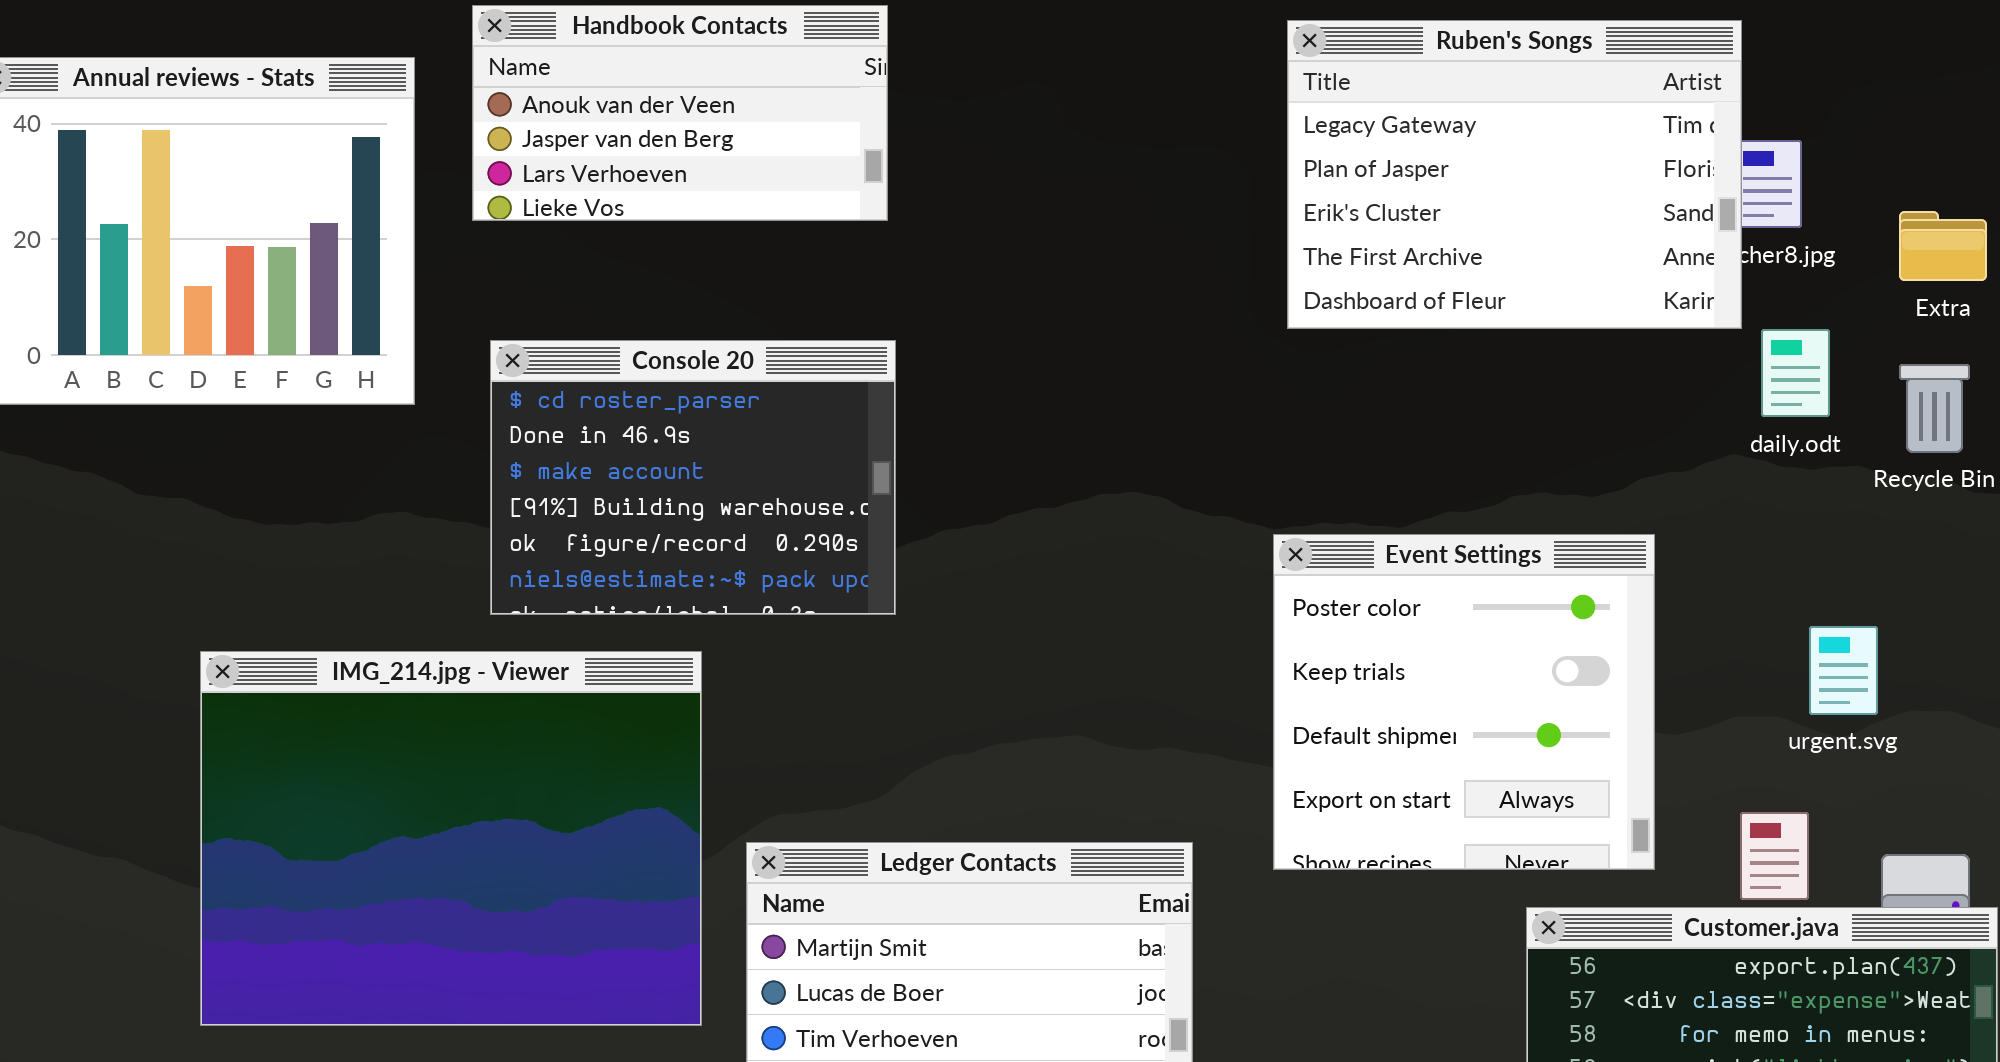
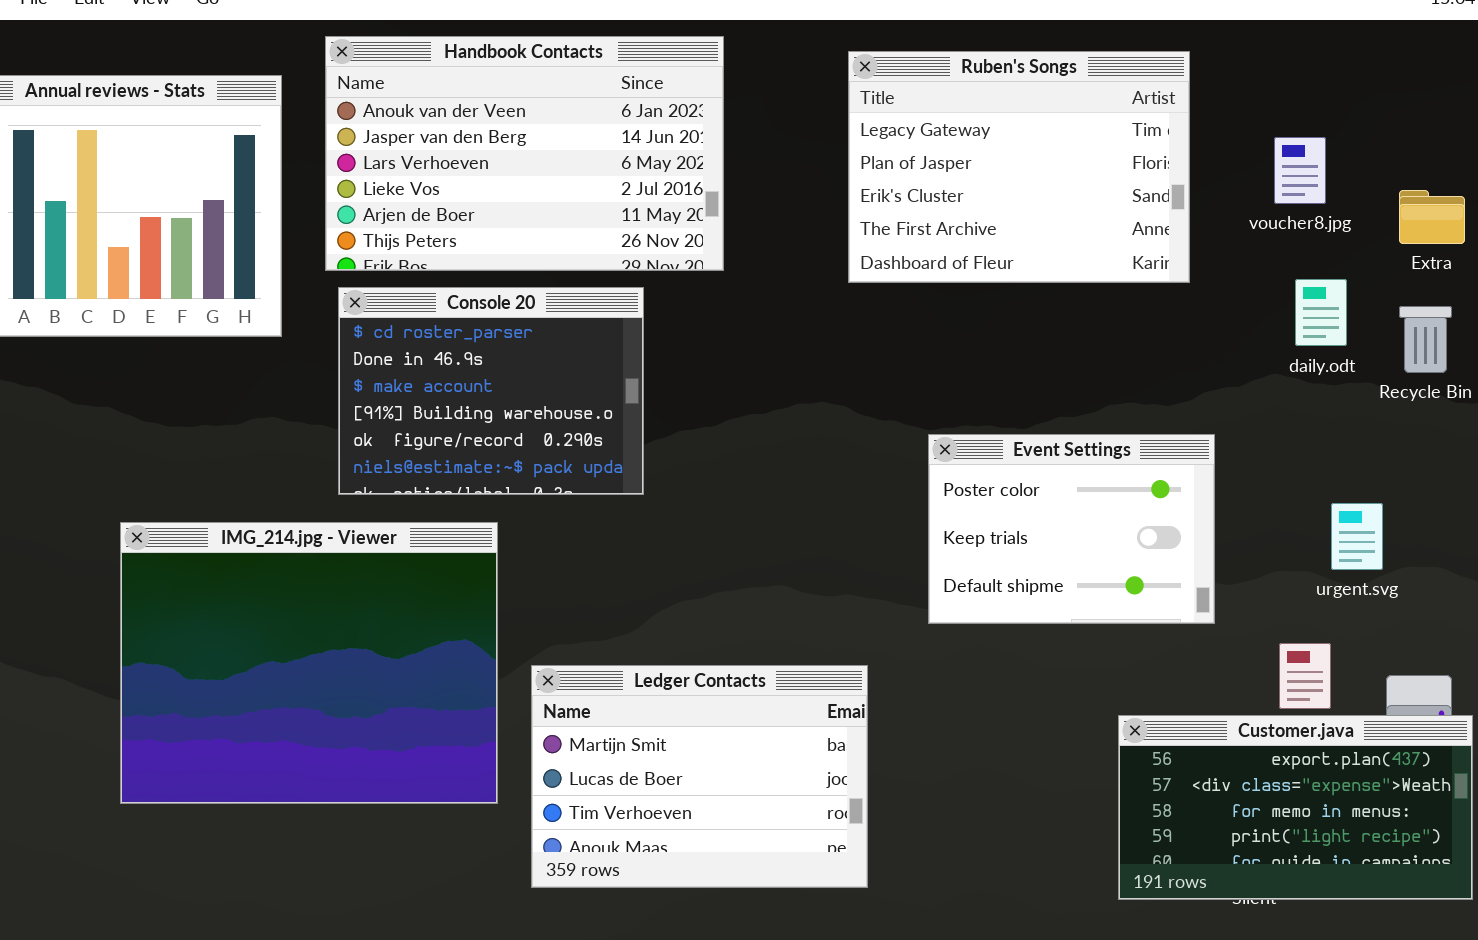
Handbook Contacts: [472,5,888,221] -> [325,36,724,271], resized
Ruben's Songs: [1287,20,1742,329] -> [848,51,1190,283], moved
Event Settings: [1273,534,1655,870] -> [928,434,1215,624], resized

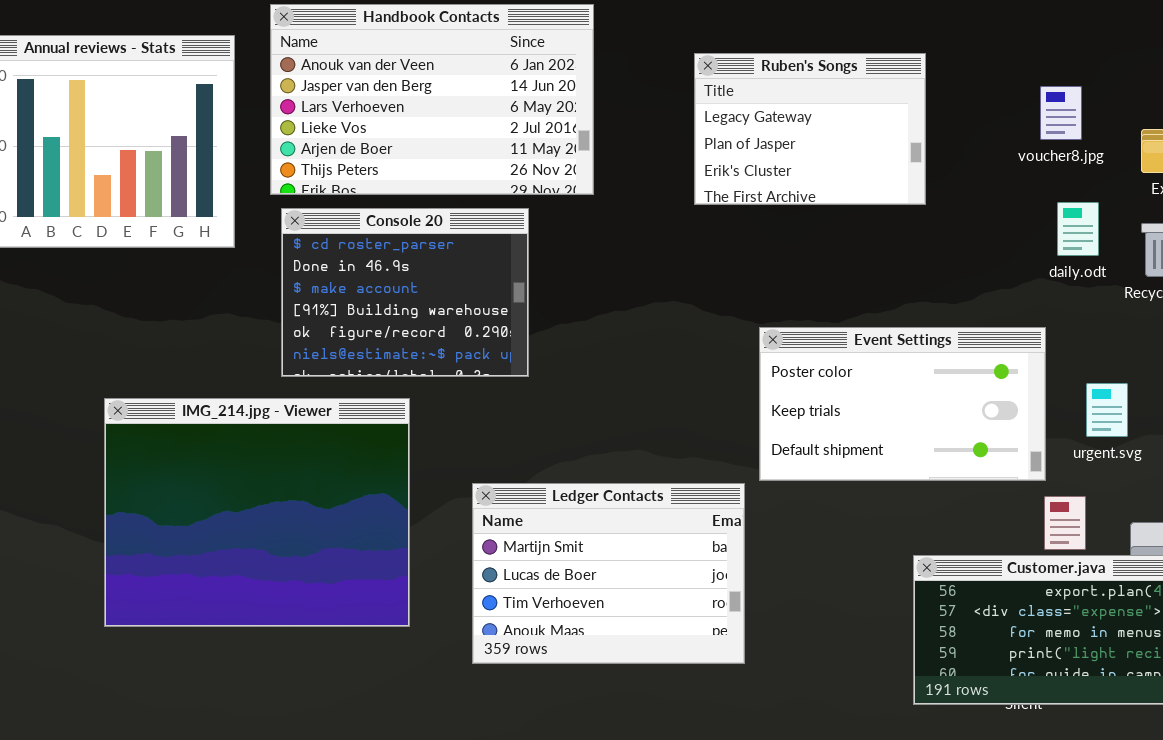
Ruben's Songs: [848,51,1190,283] -> [694,53,926,205], resized
Event Settings: [928,434,1215,624] -> [759,327,1046,481], resized
Ledger Contacts: [531,665,868,888] -> [472,483,745,664], moved

